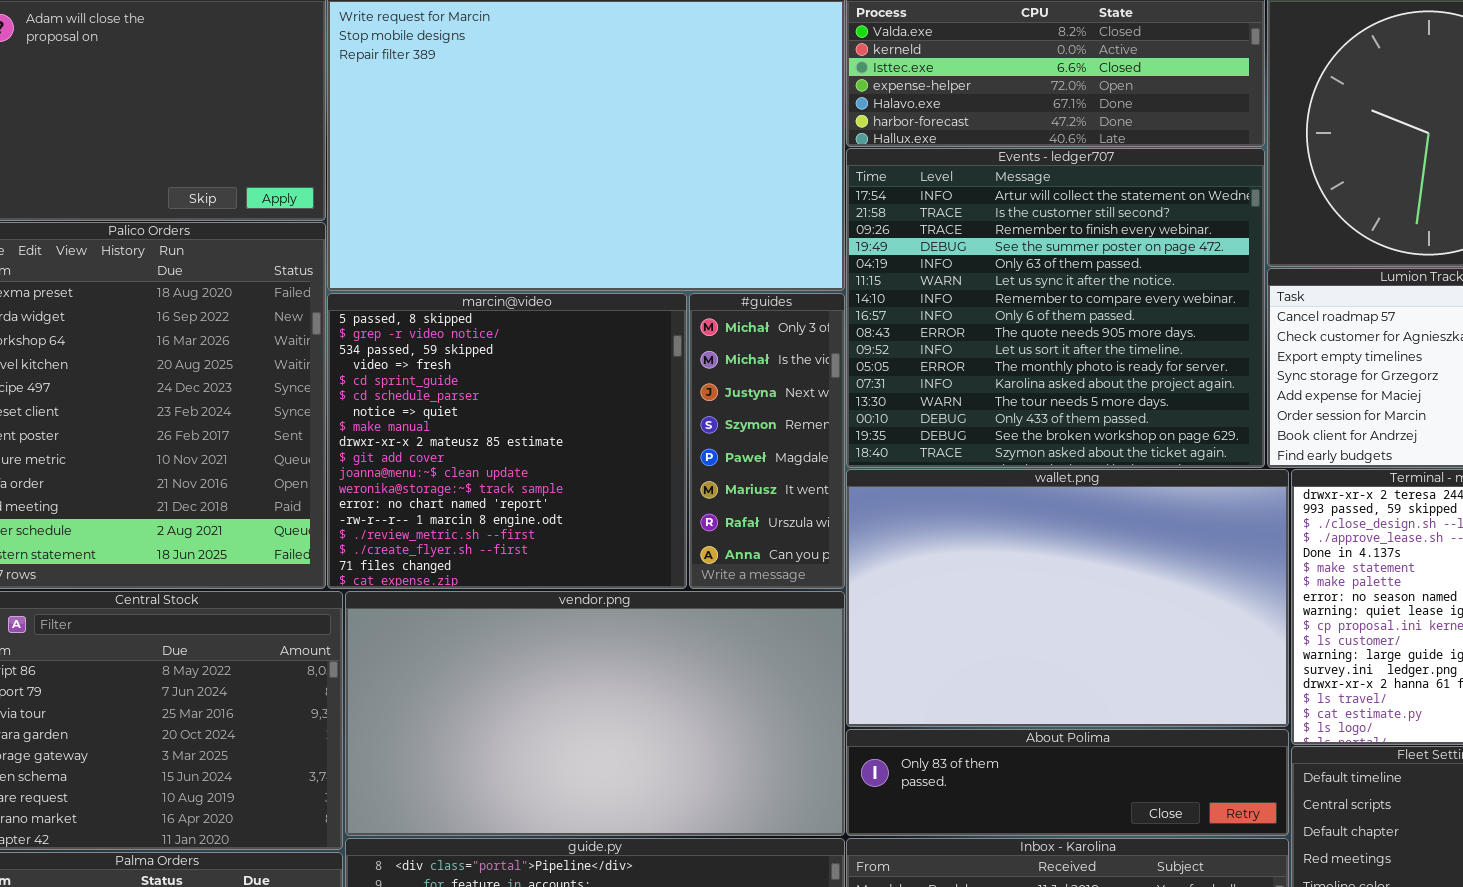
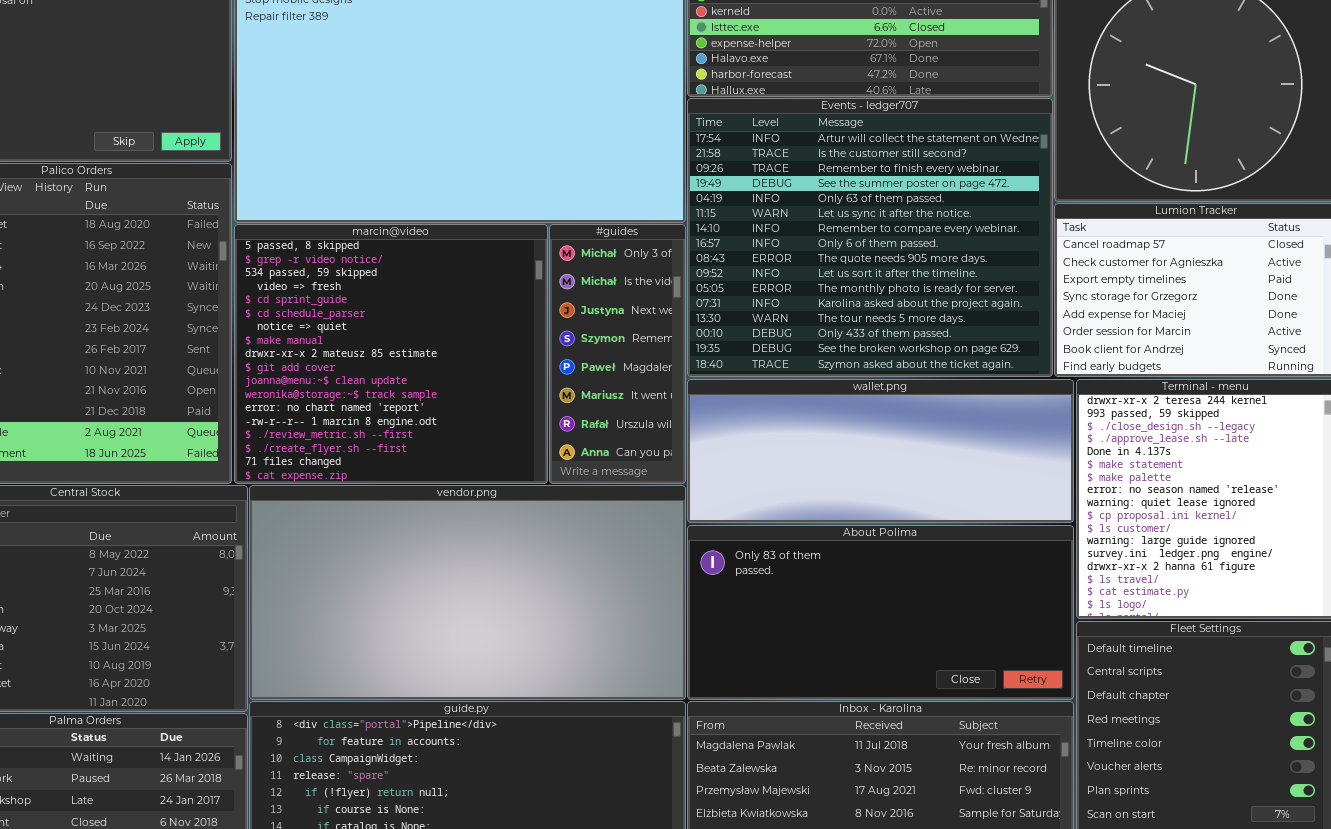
wallet.png: [846,469,1289,727] -> [687,379,1074,523], resized
About Polima: [846,729,1289,836] -> [687,525,1074,700], resized

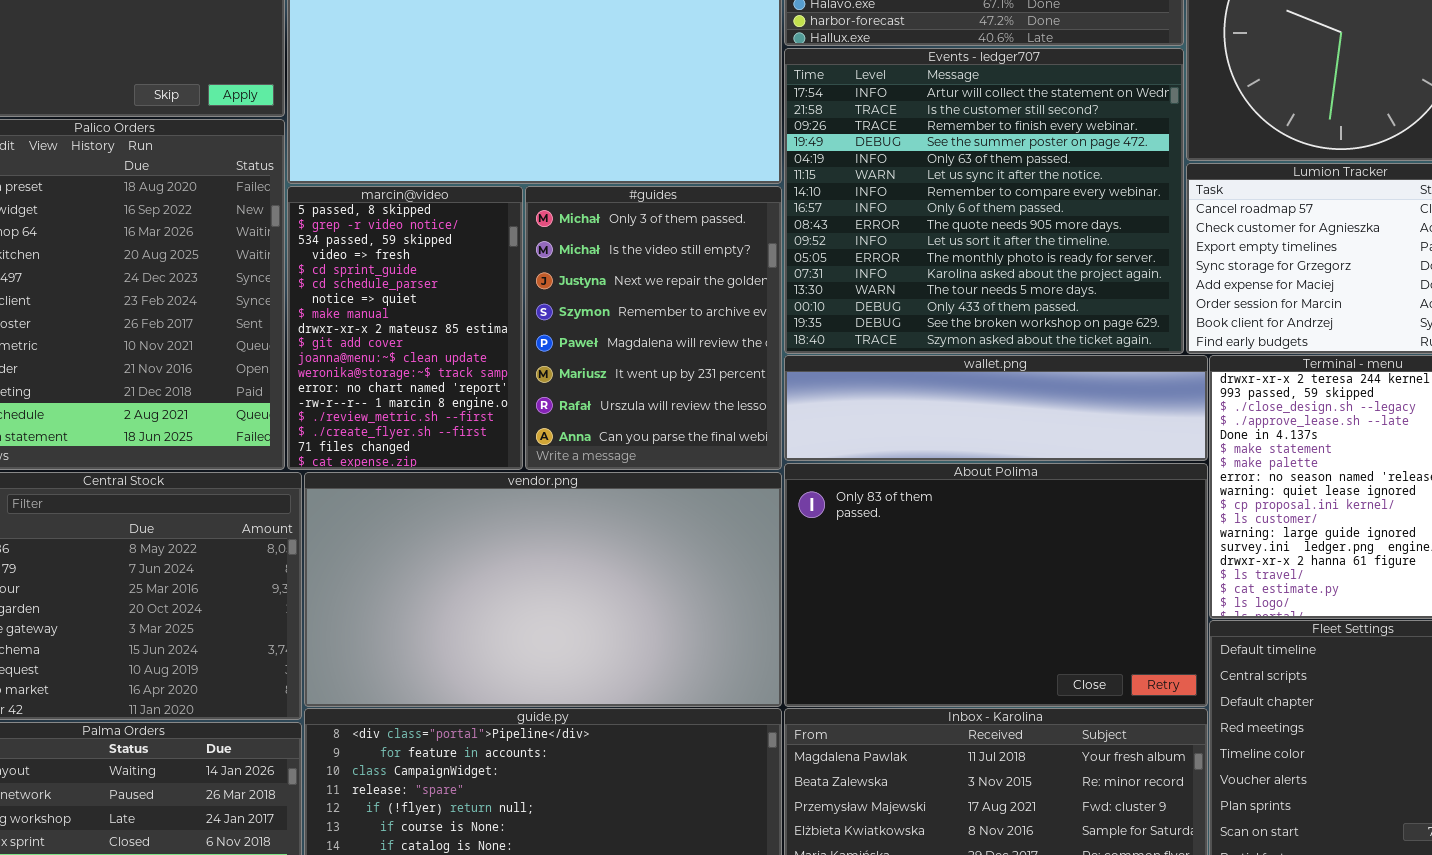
marcin@video: [234,224,548,484] -> [287,186,523,470], resized
#guides: [549,224,686,484] -> [525,186,782,470], resized
wallet.png: [687,379,1074,523] -> [784,355,1208,461], resized
About Polima: [687,525,1074,700] -> [784,463,1208,707], resized

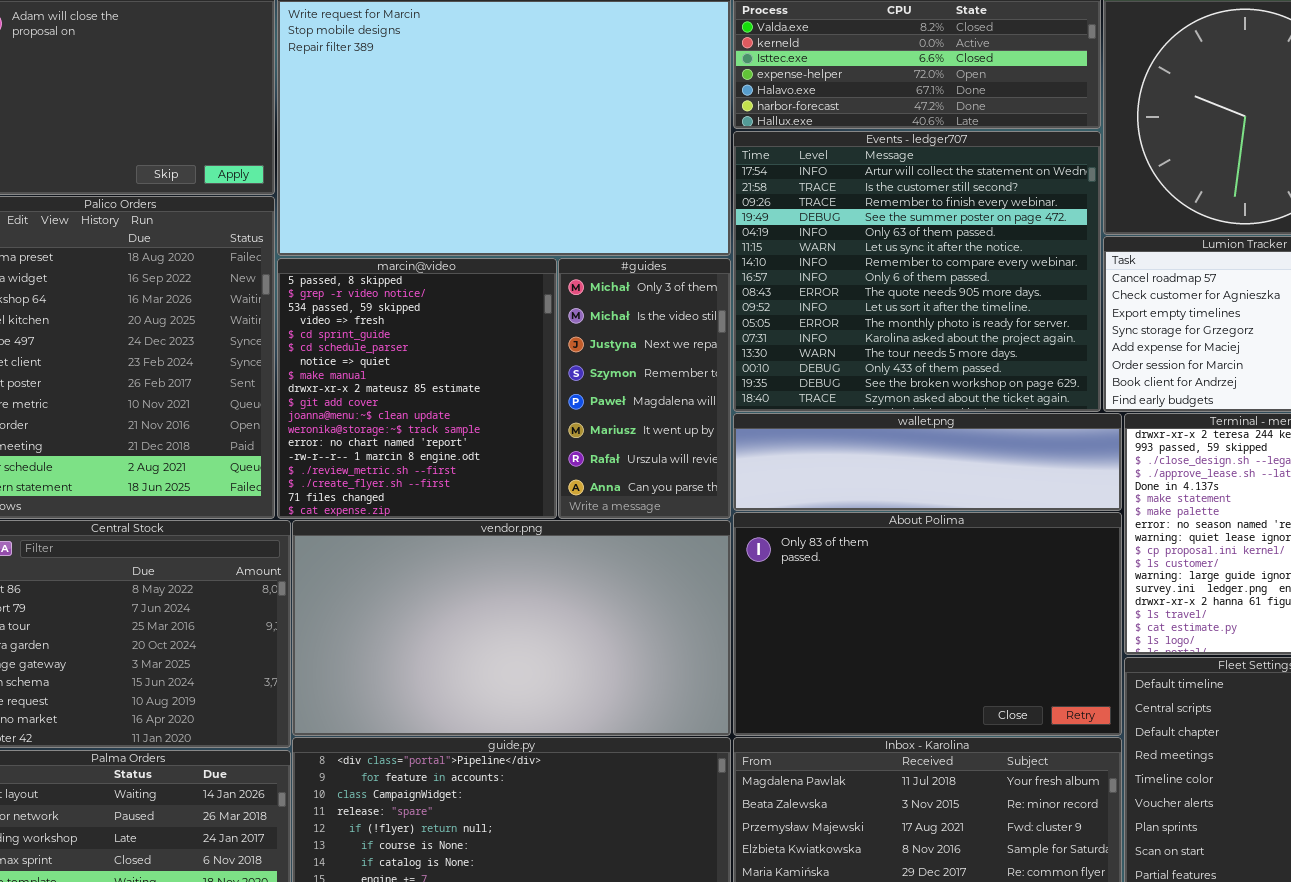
marcin@video: [287,186,523,470] -> [277,258,557,519], resized
#guides: [525,186,782,470] -> [558,258,731,519], resized

